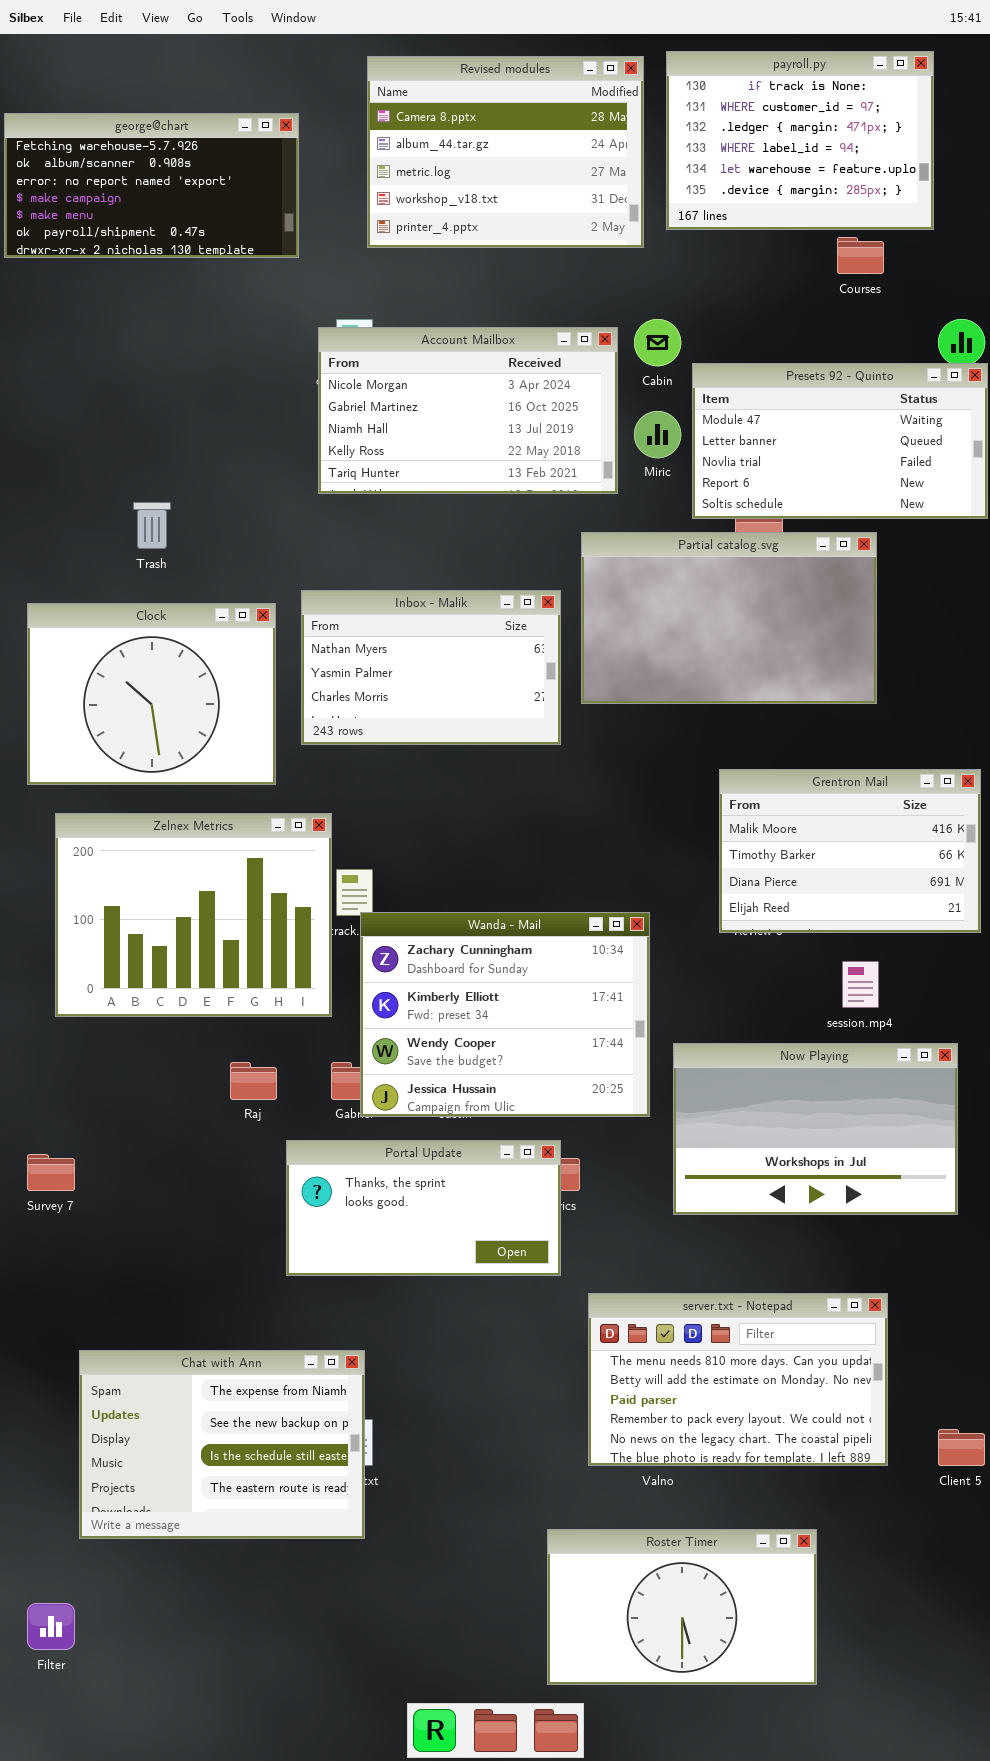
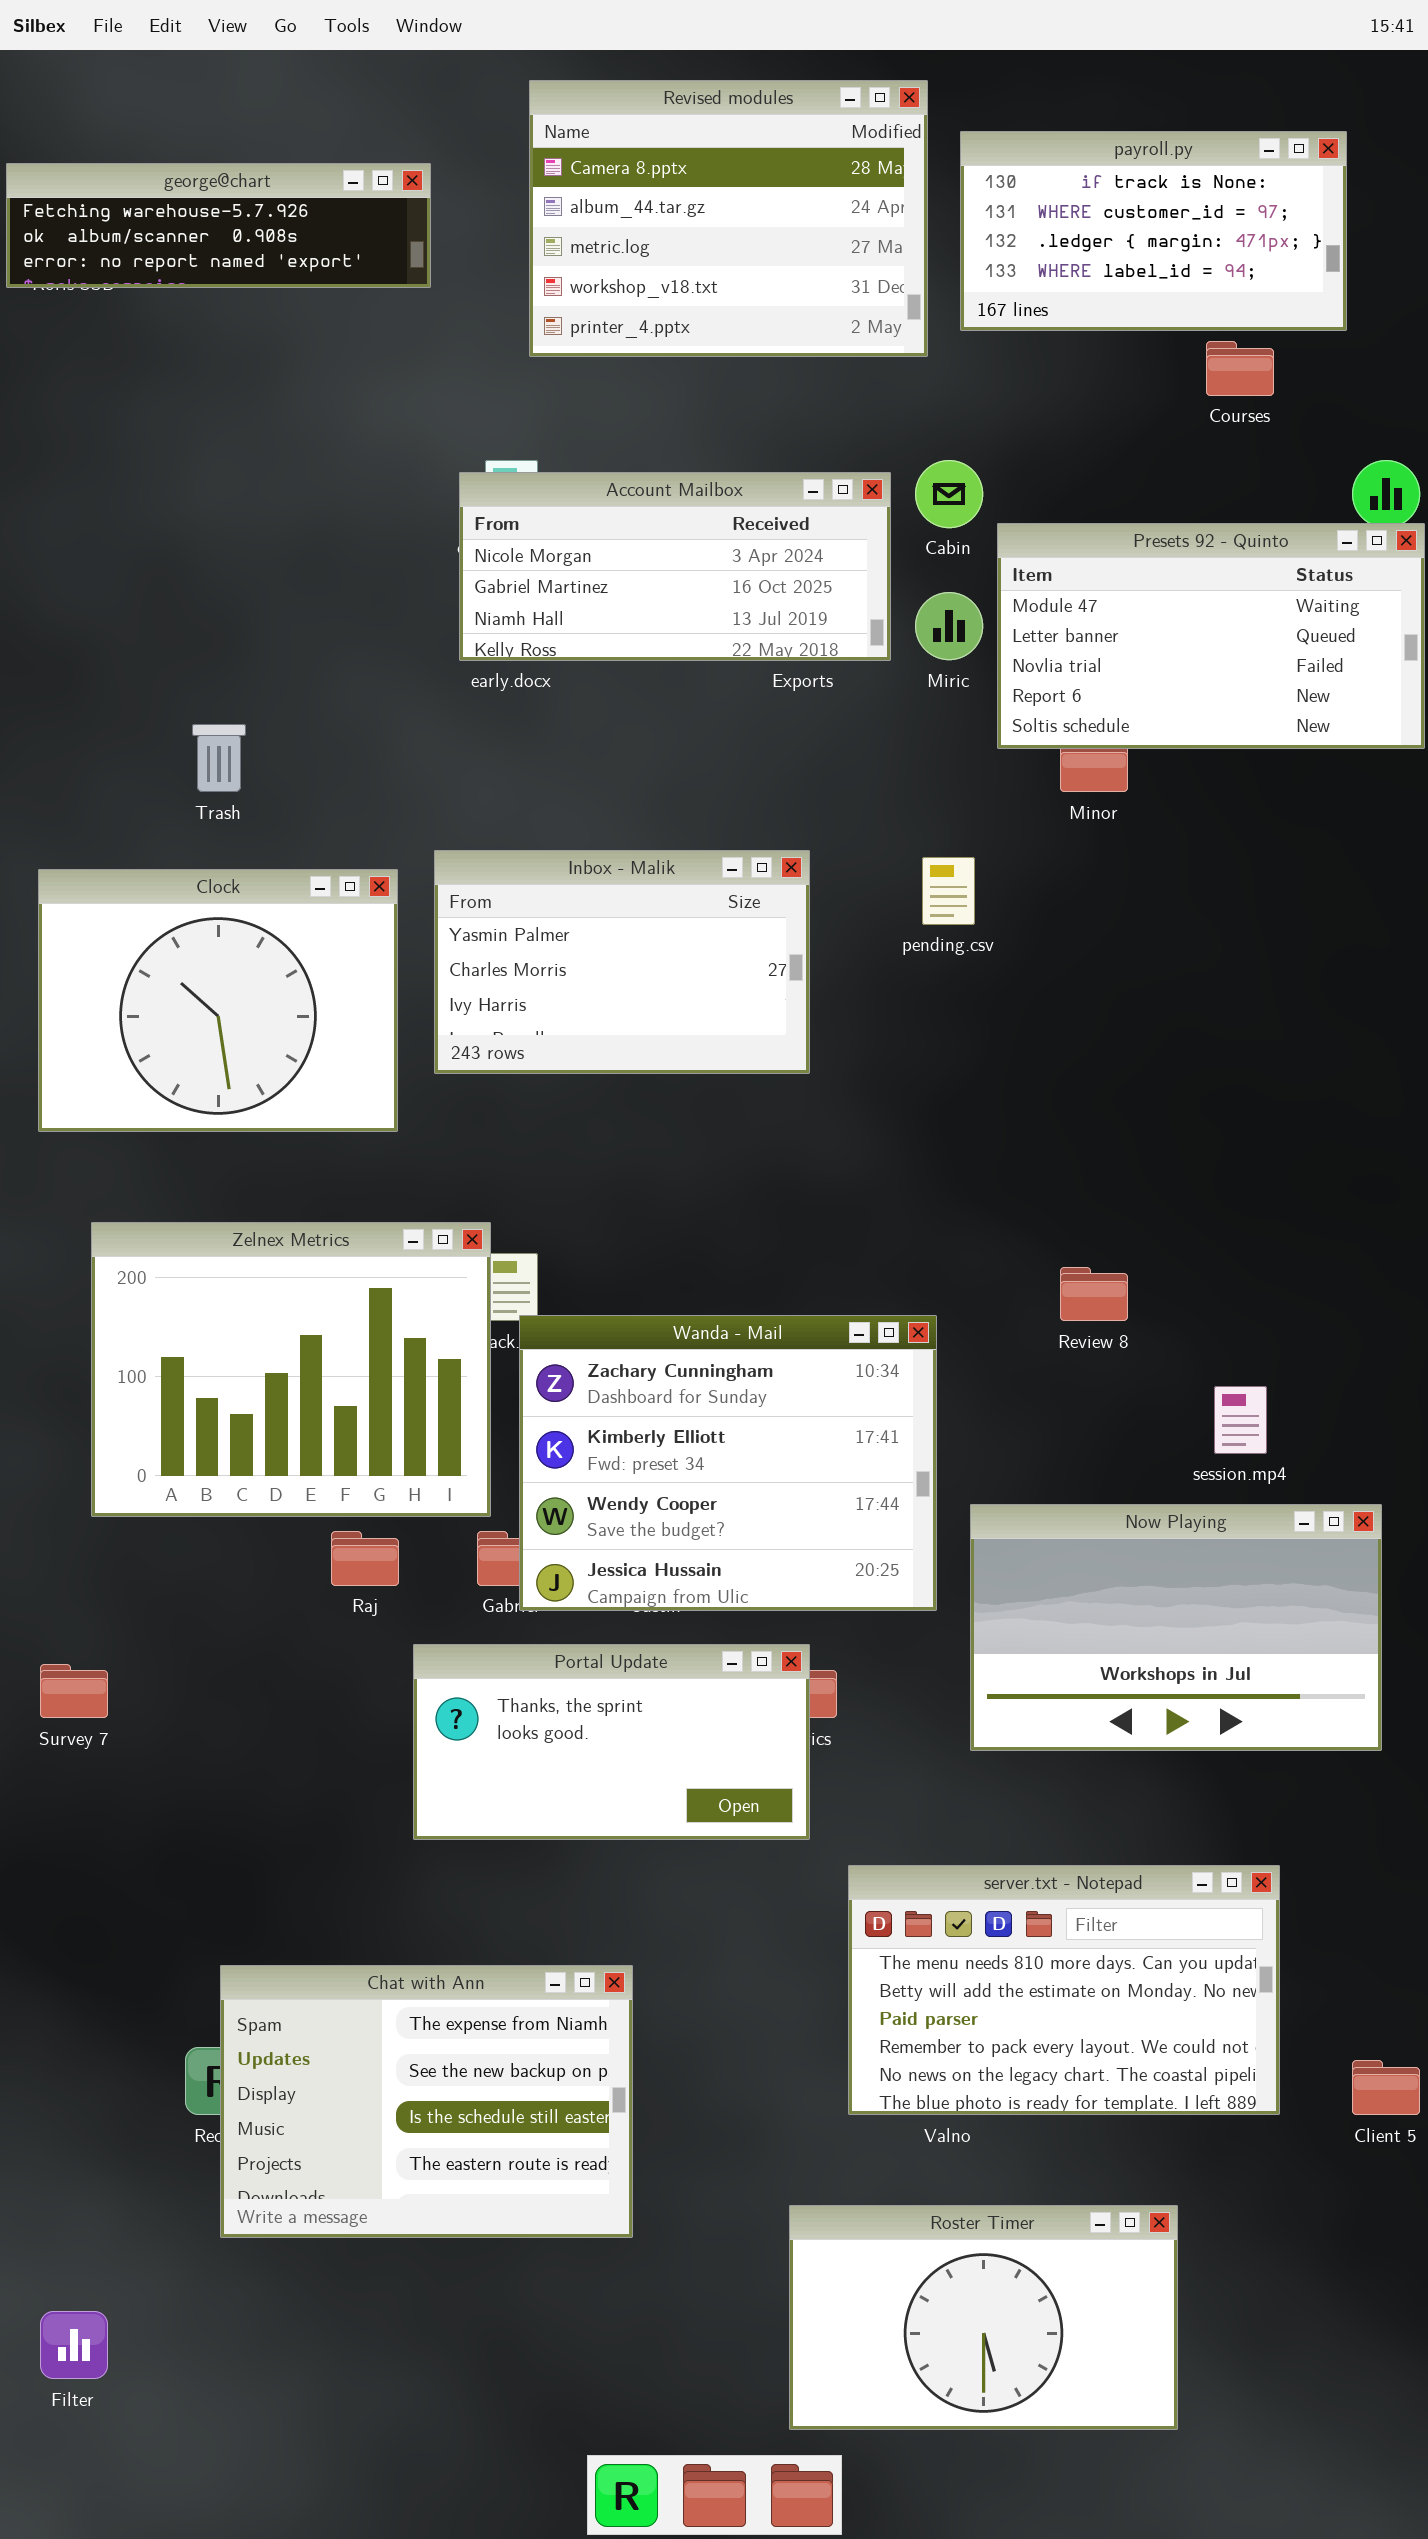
payroll.py: [666,51,934,230] -> [960,131,1347,331], resized
george@chart: [4,113,299,258] -> [6,163,431,288], resized
Account Mailbox: [318,327,618,494] -> [459,472,891,661], resized
Partial catalog.svg: [581,532,877,704] -> none, closed
Inbox - Malik: [301,590,561,745] -> [434,850,810,1074], scrolled down 1 row
Grentron Mail: [719,769,981,933] -> none, closed
Zelnex Metrics: [55,813,332,1017] -> [91,1222,491,1517], moved
Chat with Ann: [79,1350,365,1539] -> [220,1965,633,2238], moved

